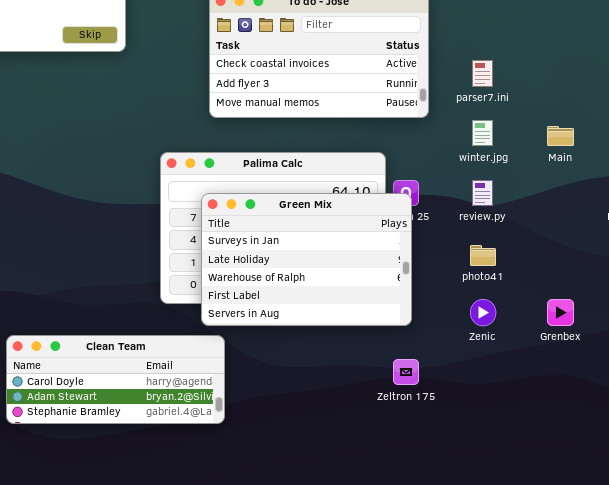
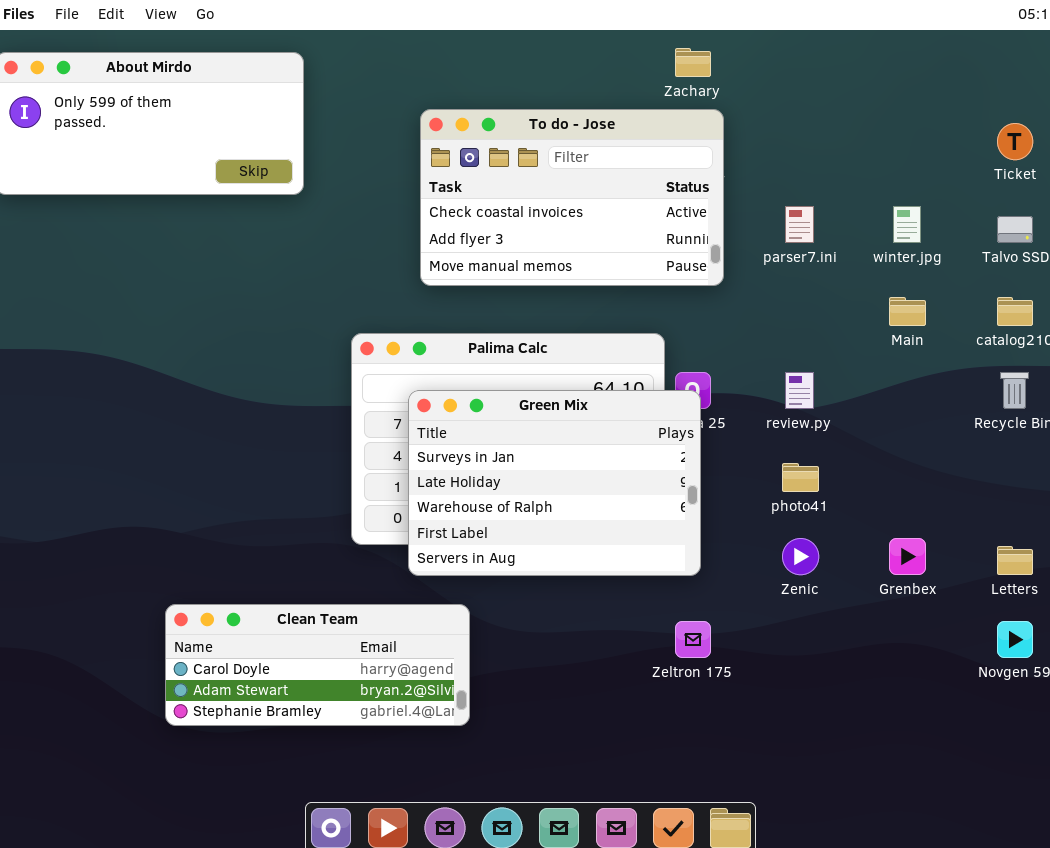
winter.jpg: [472,120,493,146] -> [893,206,921,243], moved
Clean Team: [6,335,225,424] -> [165,604,470,726], moved

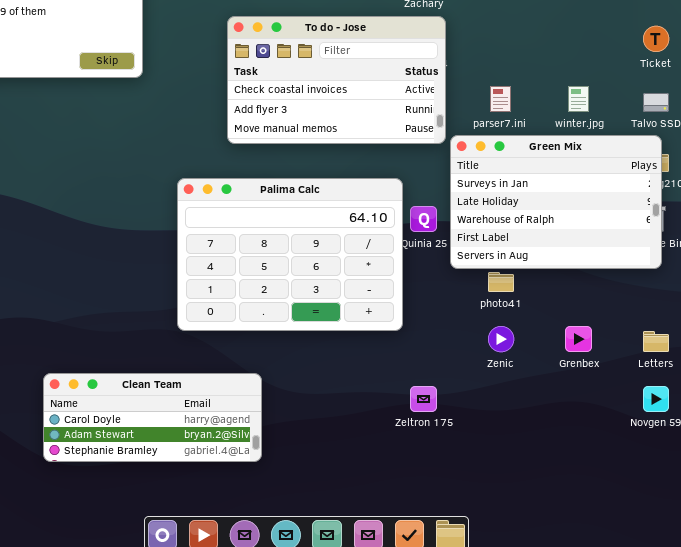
Green Mix: [408,390,701,576] -> [450,135,662,269], moved

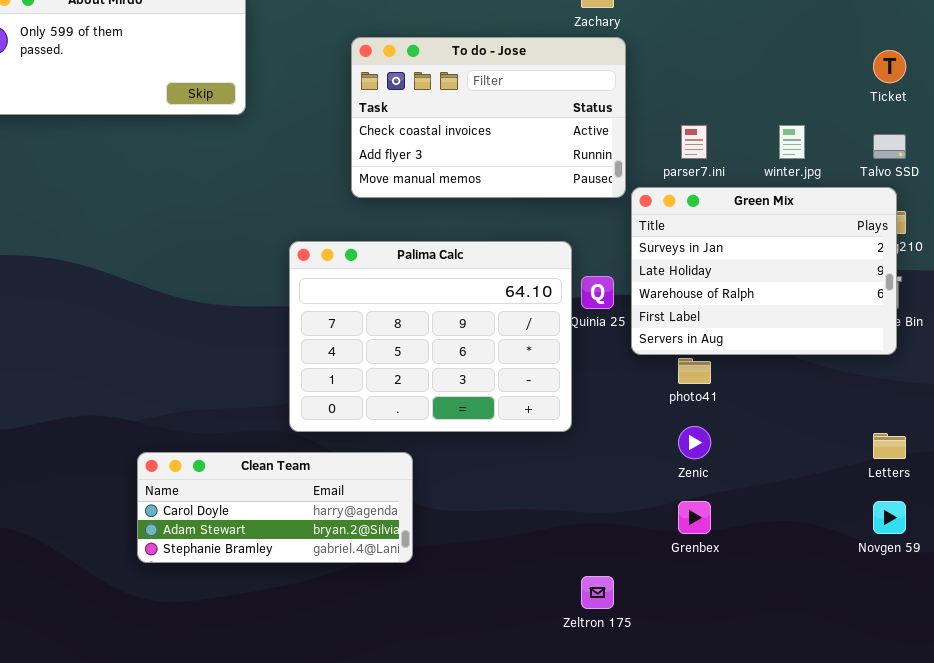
Grenbex: [565,326,592,352] -> [678,501,711,534], moved
Clean Team: [43,373,262,462] -> [137,452,413,563], moved
Zeltron 175: [410,386,437,412] -> [581,576,614,609], moved

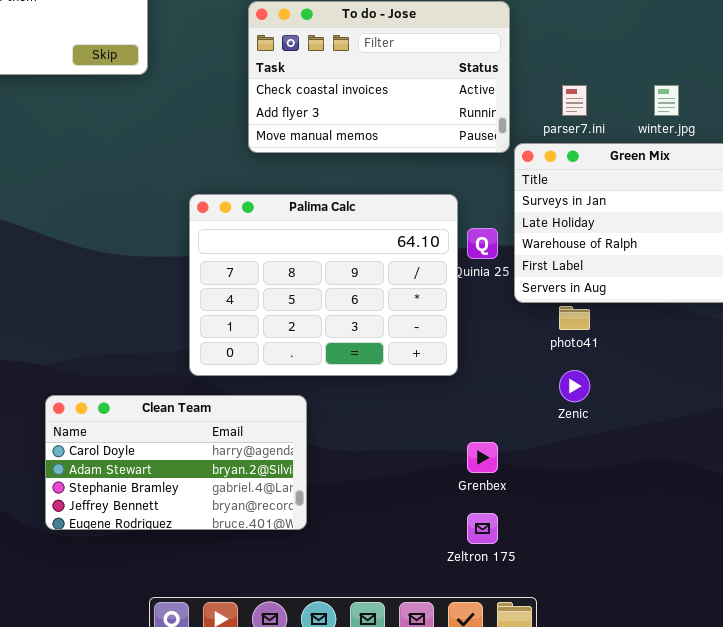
Clean Team: [137,452,413,563] -> [45,395,307,530], resized
Grenbex: [678,501,711,534] -> [467,442,498,473], moved

